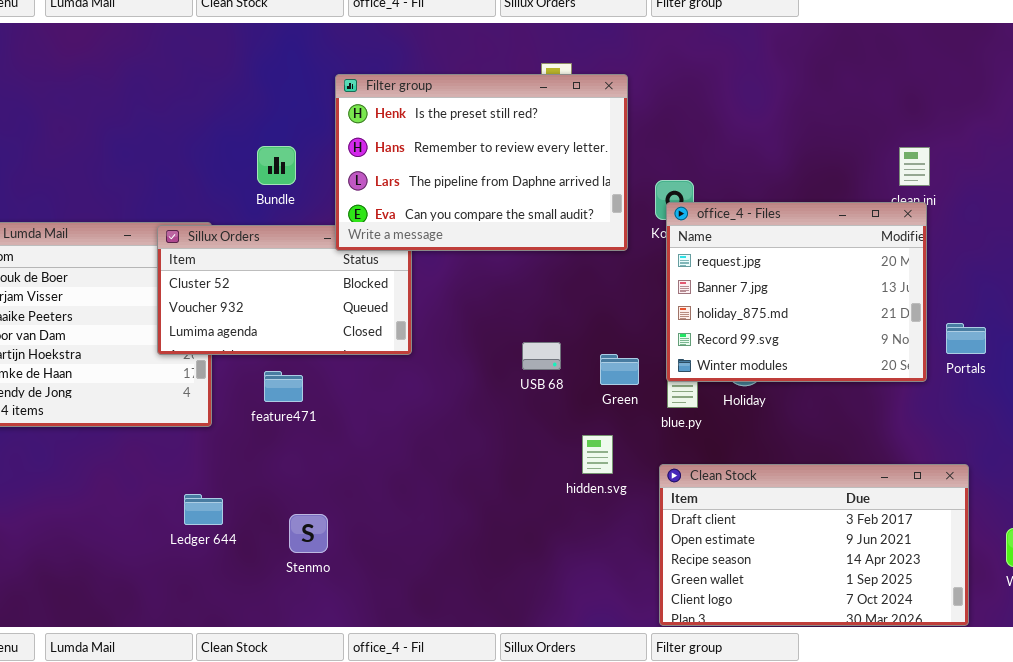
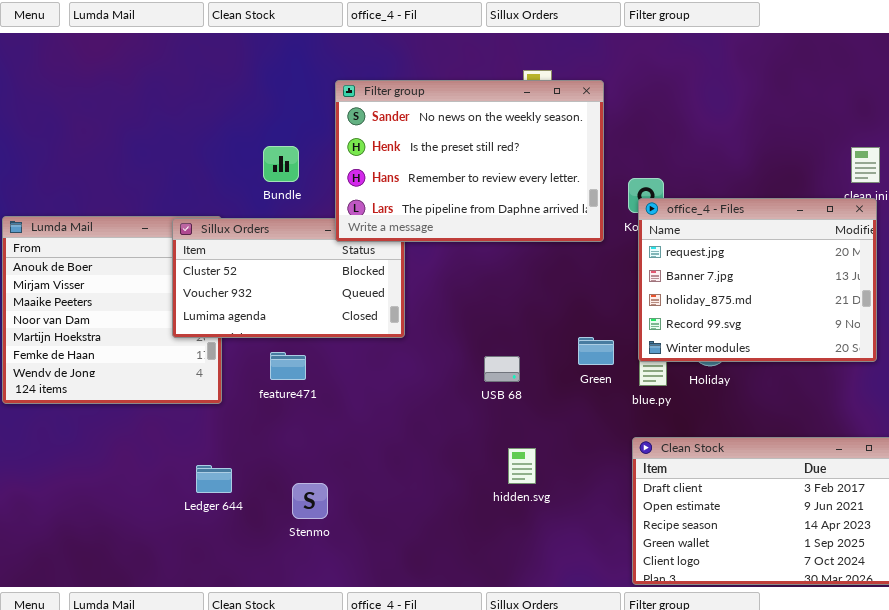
Filter group: [335,74,628,251] -> [335,80,604,242], scrolled up 1 row
USB 68: [522,342,561,370] -> [484,356,520,382], moved
hidden.svg: [582,435,613,474] -> [508,448,536,484], moved

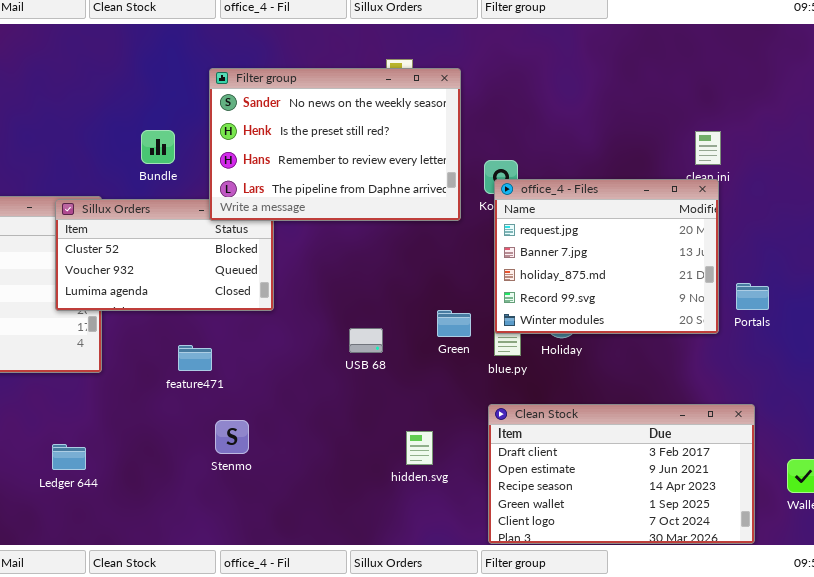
feature471: [270,352,306,380] -> [178,345,212,371], moved
hidden.svg: [508,448,536,484] -> [406,431,433,465], moved
Ledger 644: [196,465,232,493] -> [52,444,86,470], moved
Stenmo: [292,483,328,519] -> [215,420,249,454], moved

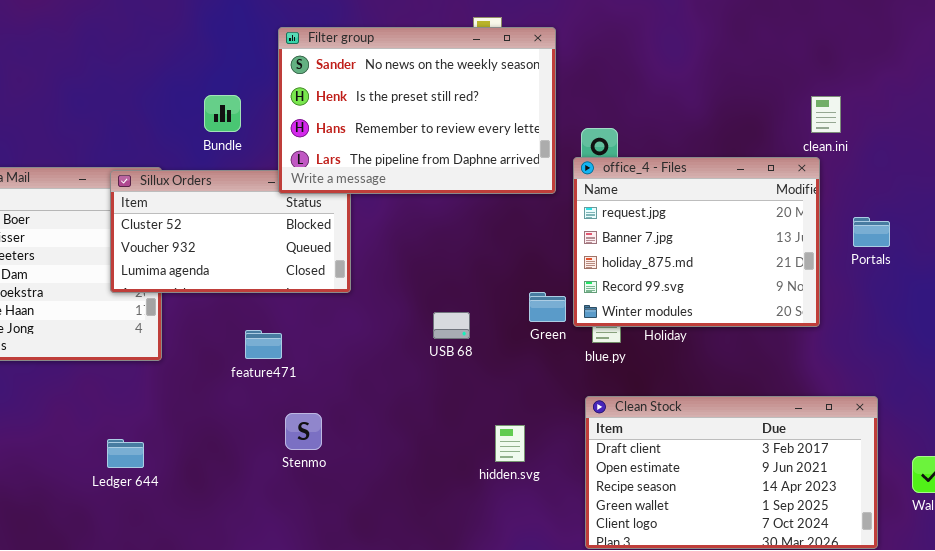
office_4 - Files: [494,179,719,334] -> [573,157,820,327], moved
Portals: [736,283,769,310] -> [853,217,890,247], moved

